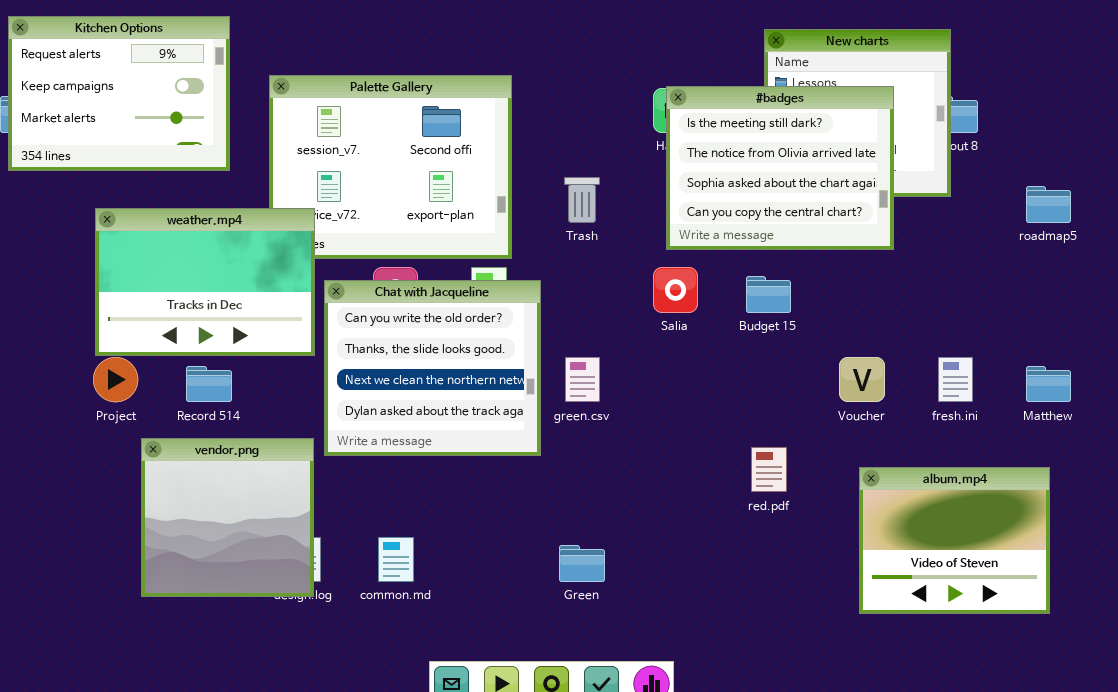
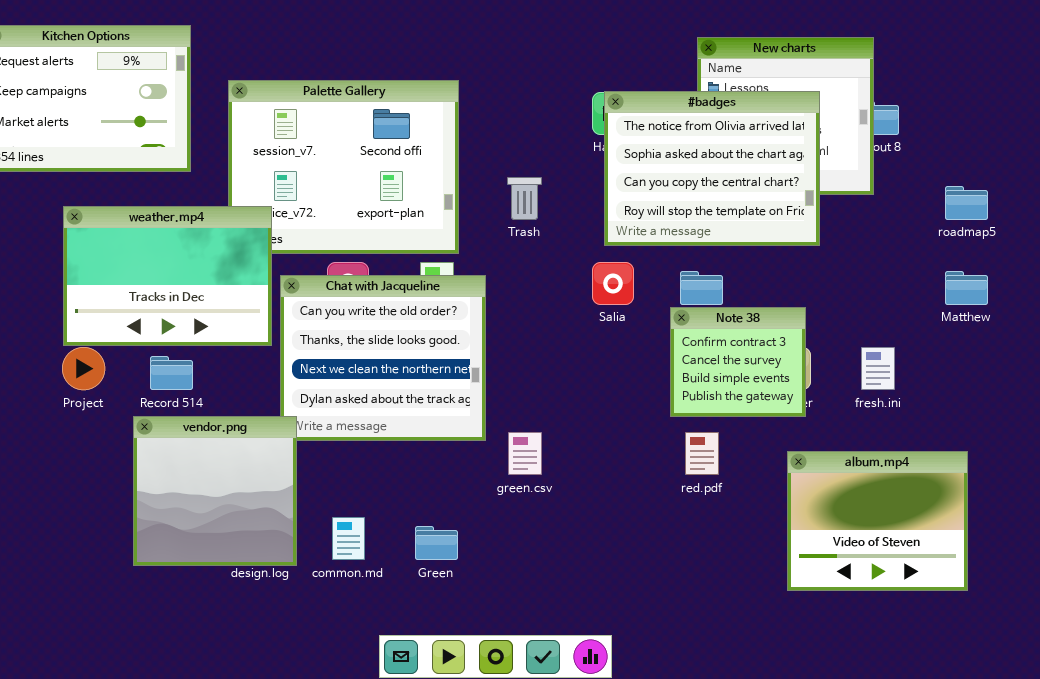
#badges: [666,86,894,250] -> [604,91,820,246], scrolled down 1 row
Note 38: none -> [670,307,806,417], opened
green.csv: [565,357,600,402] -> [508,432,542,475], moved
Matthew: [1026,366,1071,402] -> [945,271,988,305], moved
vendor.png: [141,438,314,597] -> [133,416,297,566], moved
Green: [559,545,605,582] -> [415,526,458,560], moved

